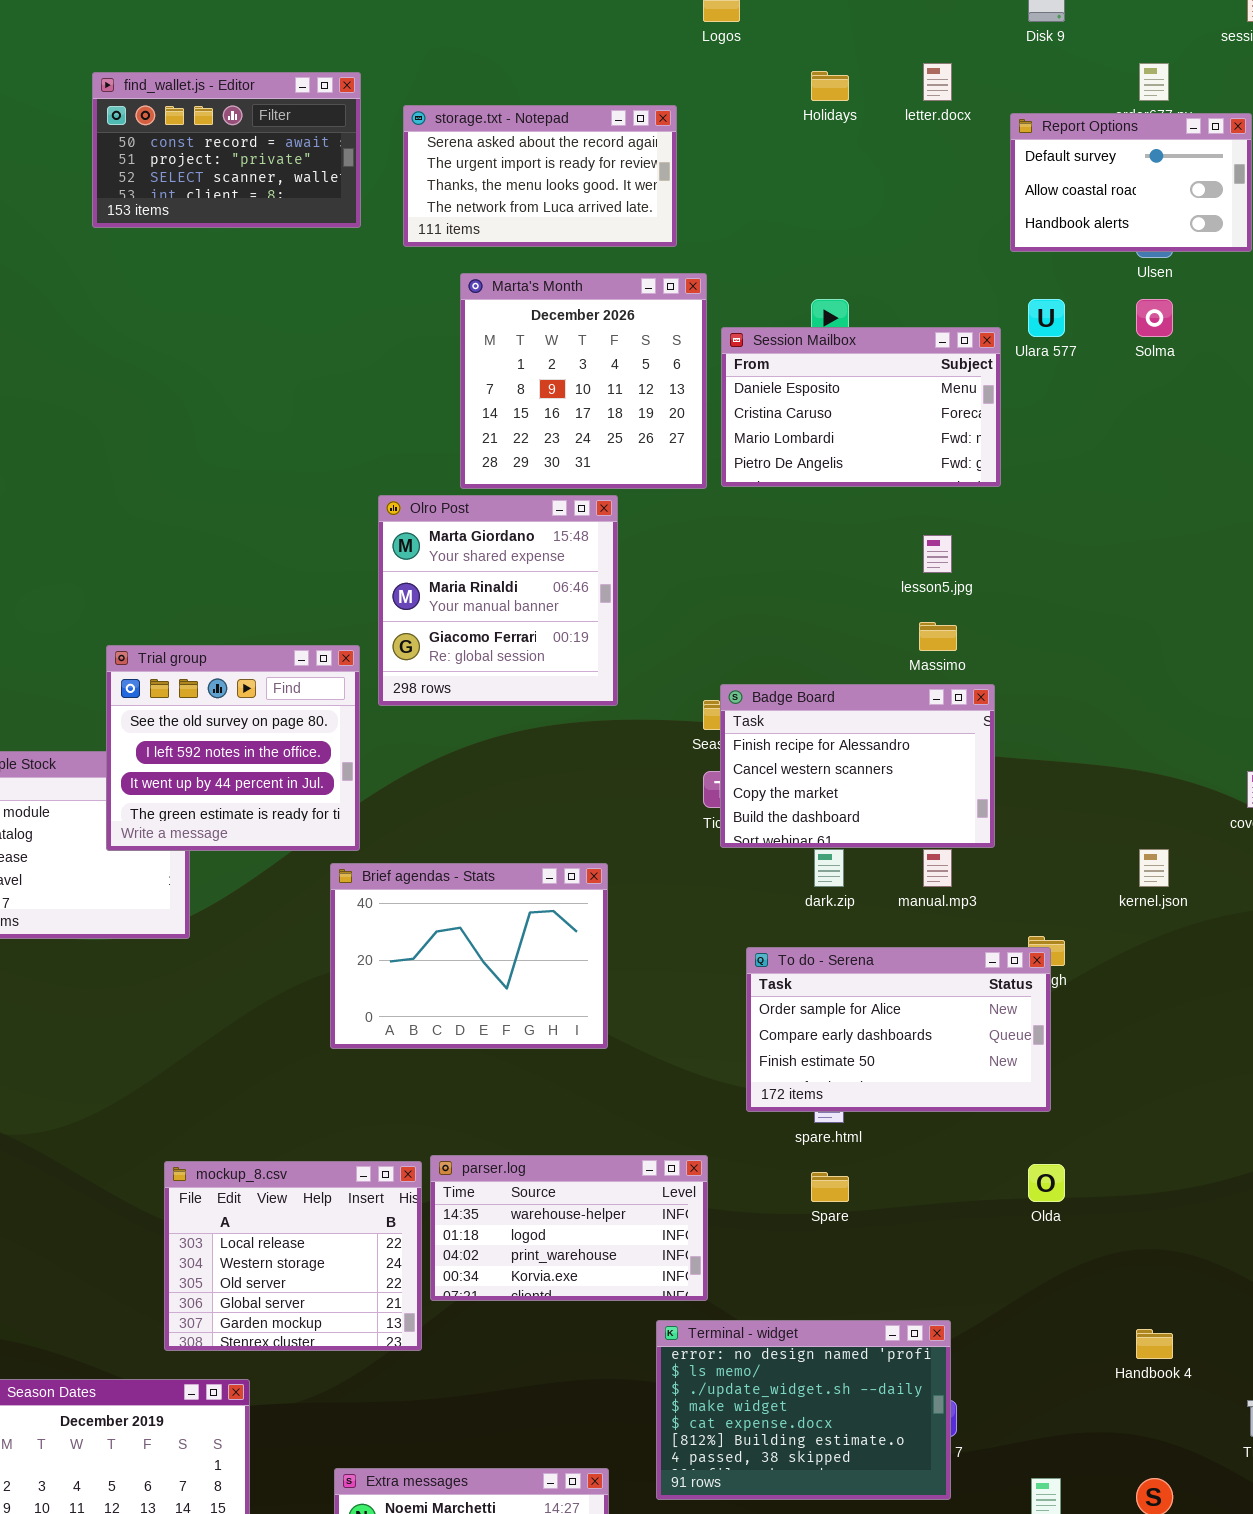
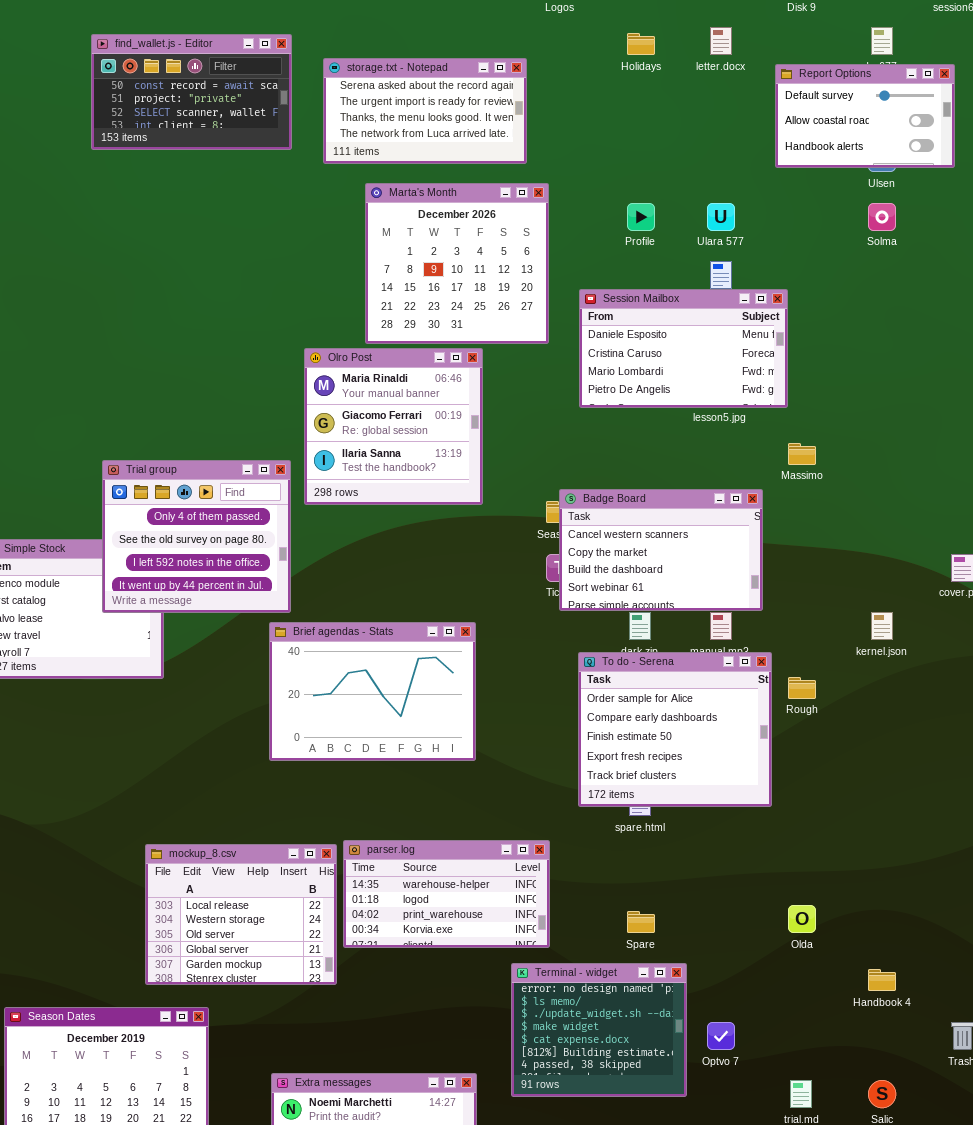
Ulara 577: [1028,299,1065,337] -> [707,203,735,231], moved
Session Mailbox: [721,327,1001,487] -> [579,289,788,408], moved
Olro Post: [378,495,618,706] -> [304,348,483,505], scrolled down 1 row
Massimo: [919,622,957,651] -> [788,443,816,465], moved
Trial group: [106,645,360,851] -> [102,460,291,613], scrolled up 1 row
Badge Board: [720,684,995,848] -> [559,489,763,611], scrolled down 1 row
To do - Serena: [746,947,1051,1112] -> [578,652,772,807], resized
Olda: [1028,1164,1065,1202] -> [788,905,816,933], moved
Spare: [811,1172,849,1202] -> [627,911,655,933], moved
Terminal - widget: [656,1320,951,1500] -> [511,963,687,1097], resized

